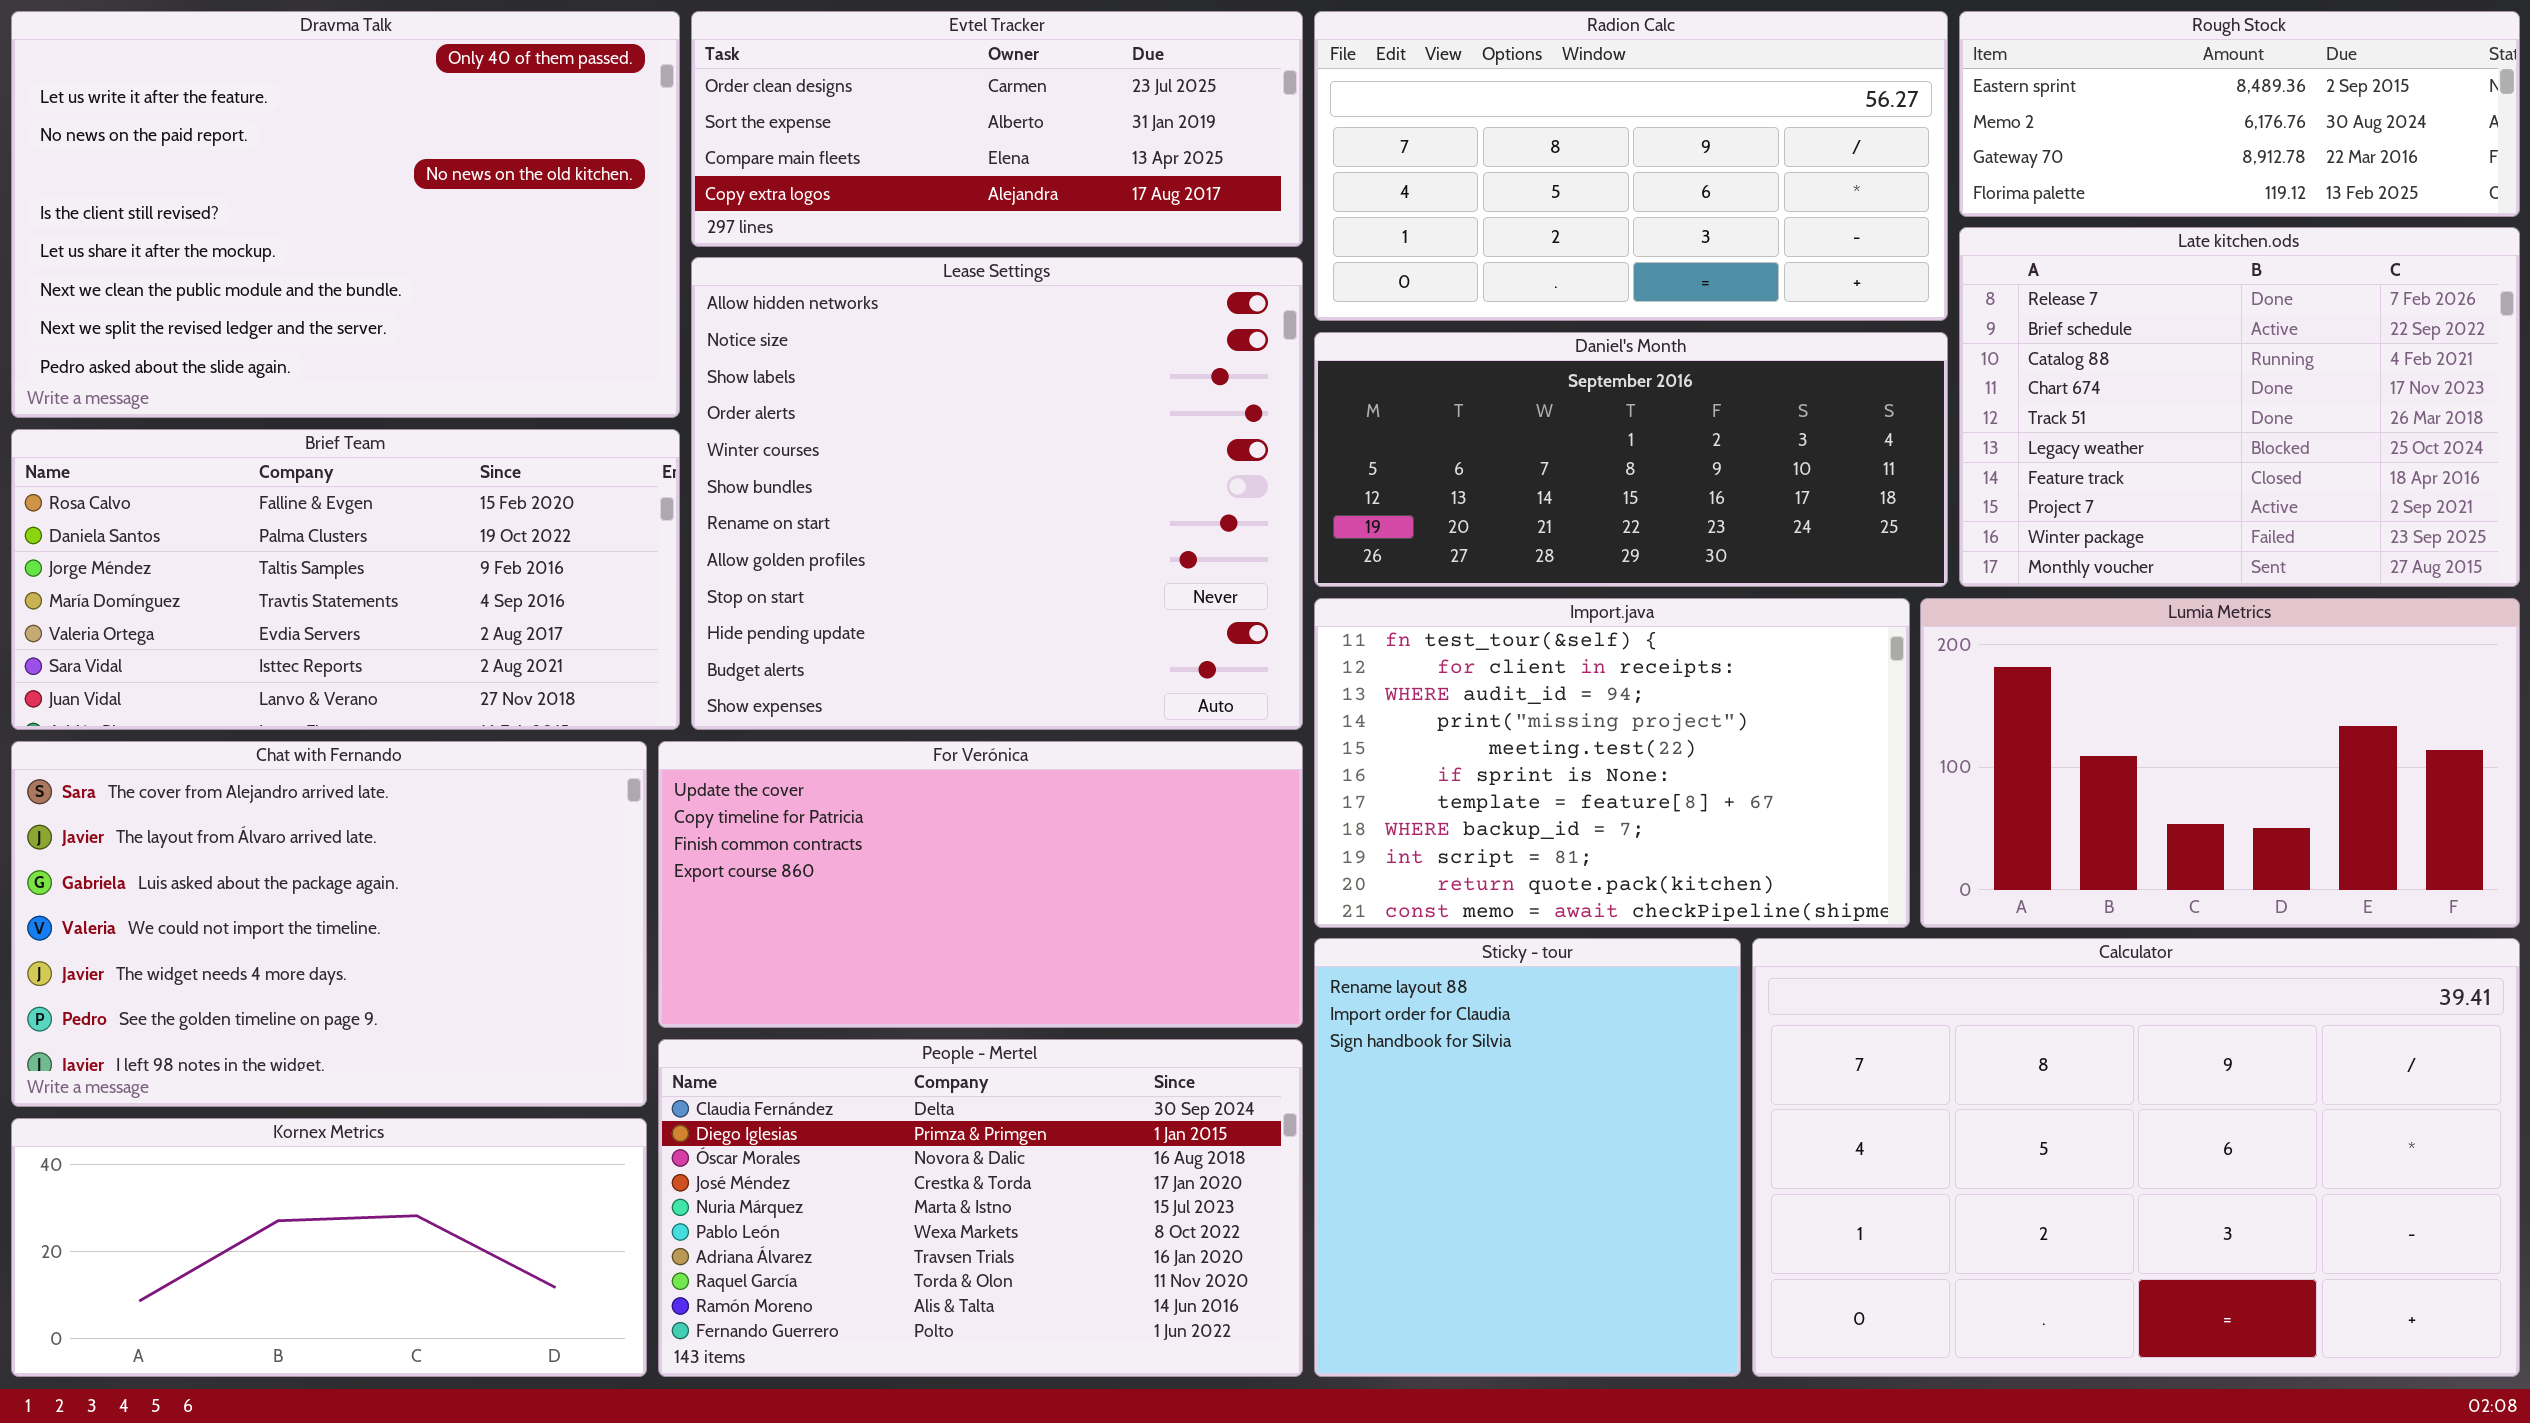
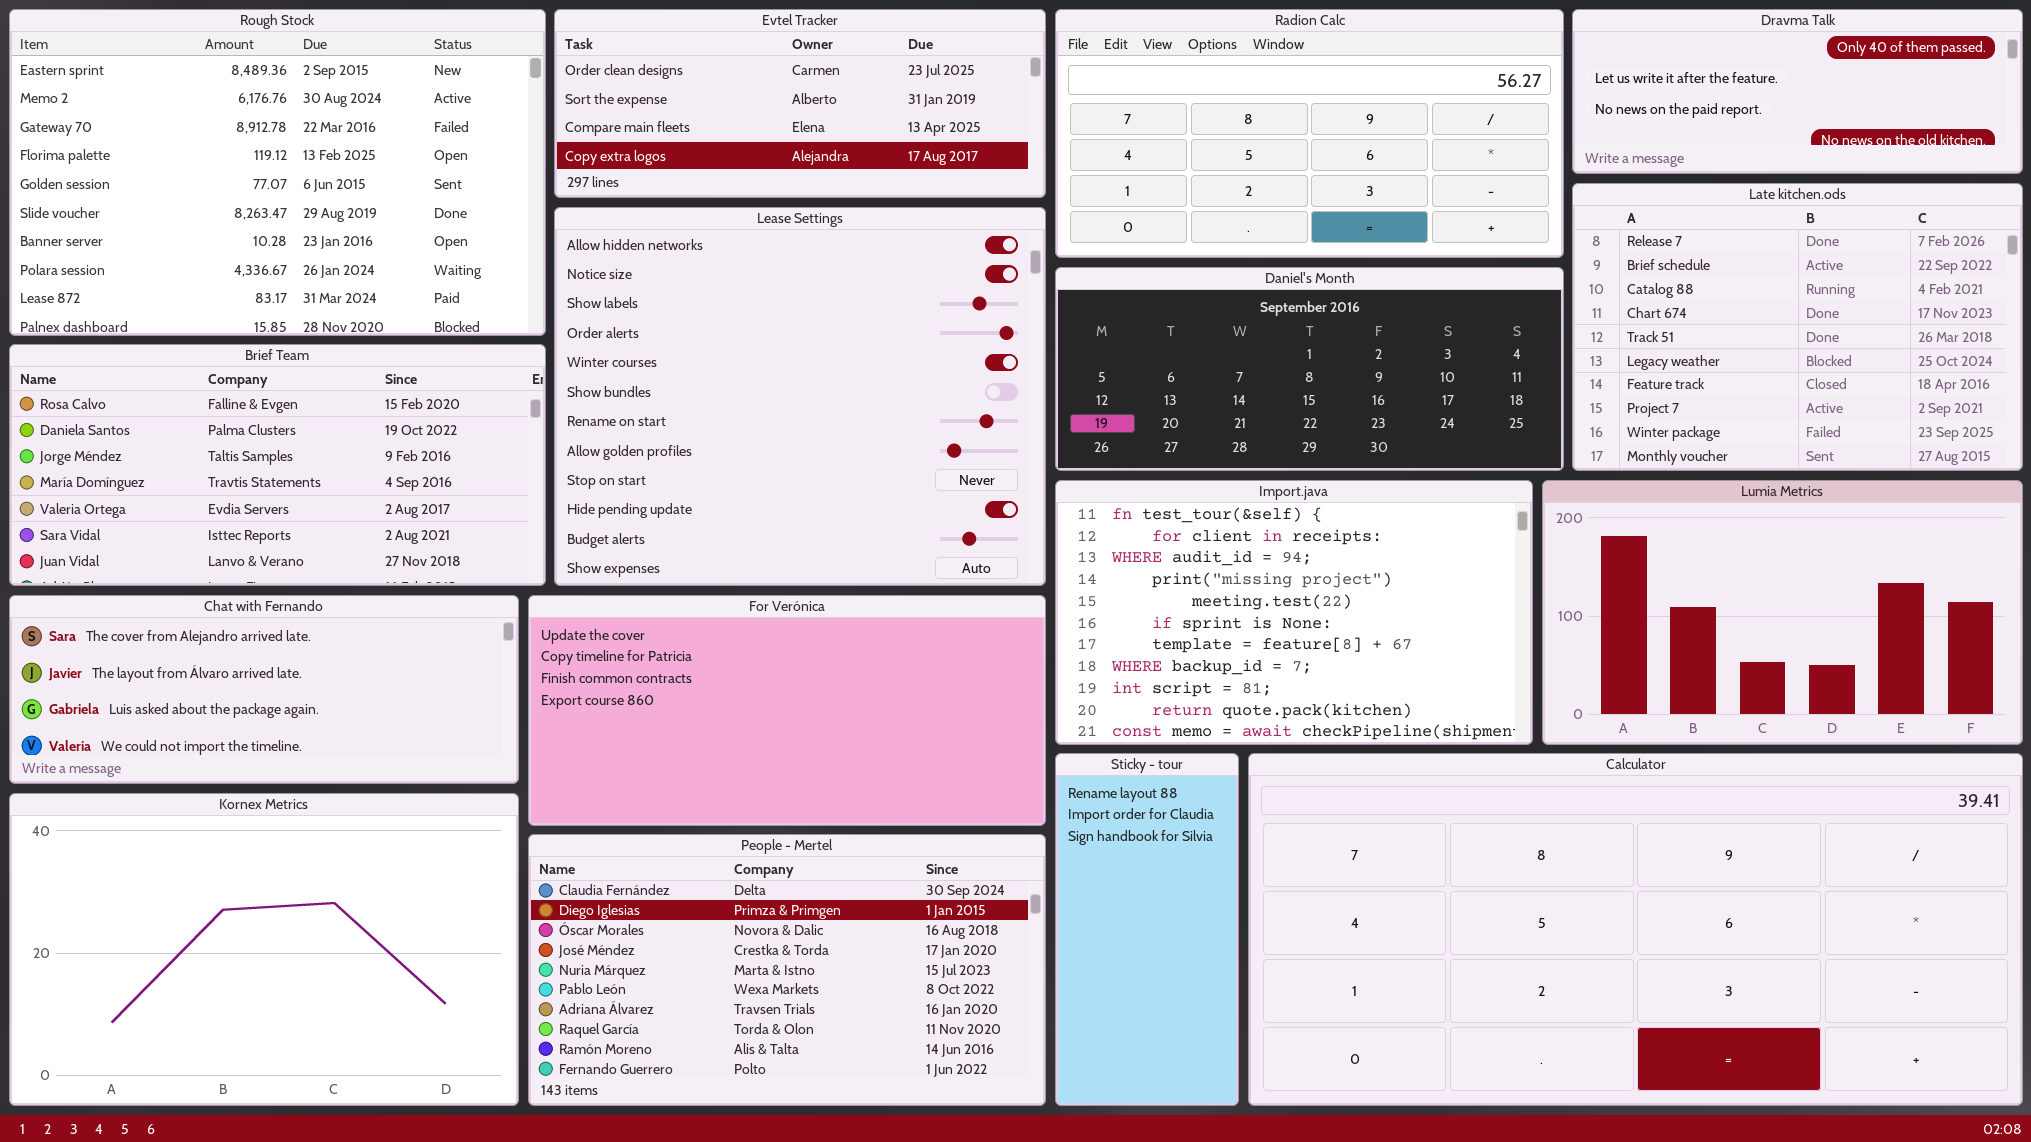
Dravma Talk: [11,11,680,418] -> [1572,9,2023,174], moved, resized
Rough Stock: [1959,11,2520,217] -> [9,9,546,336], moved, resized
Chat with Fernando: [11,741,647,1107] -> [9,595,519,784], resized
Sticky - tour: [1314,938,1741,1377] -> [1055,753,1239,1106], resized
Calculator: [1752,938,2520,1377] -> [1248,753,2023,1106], resized
Kornex Metrics: [11,1118,647,1377] -> [9,793,519,1106], resized

